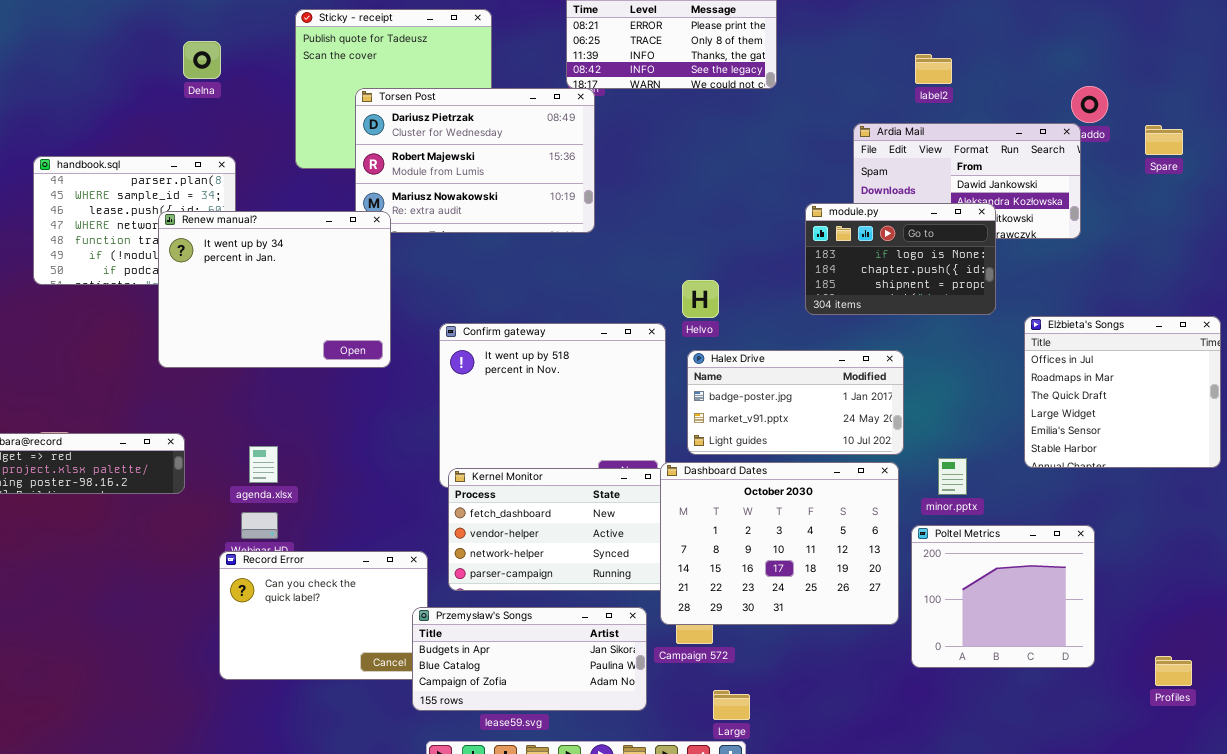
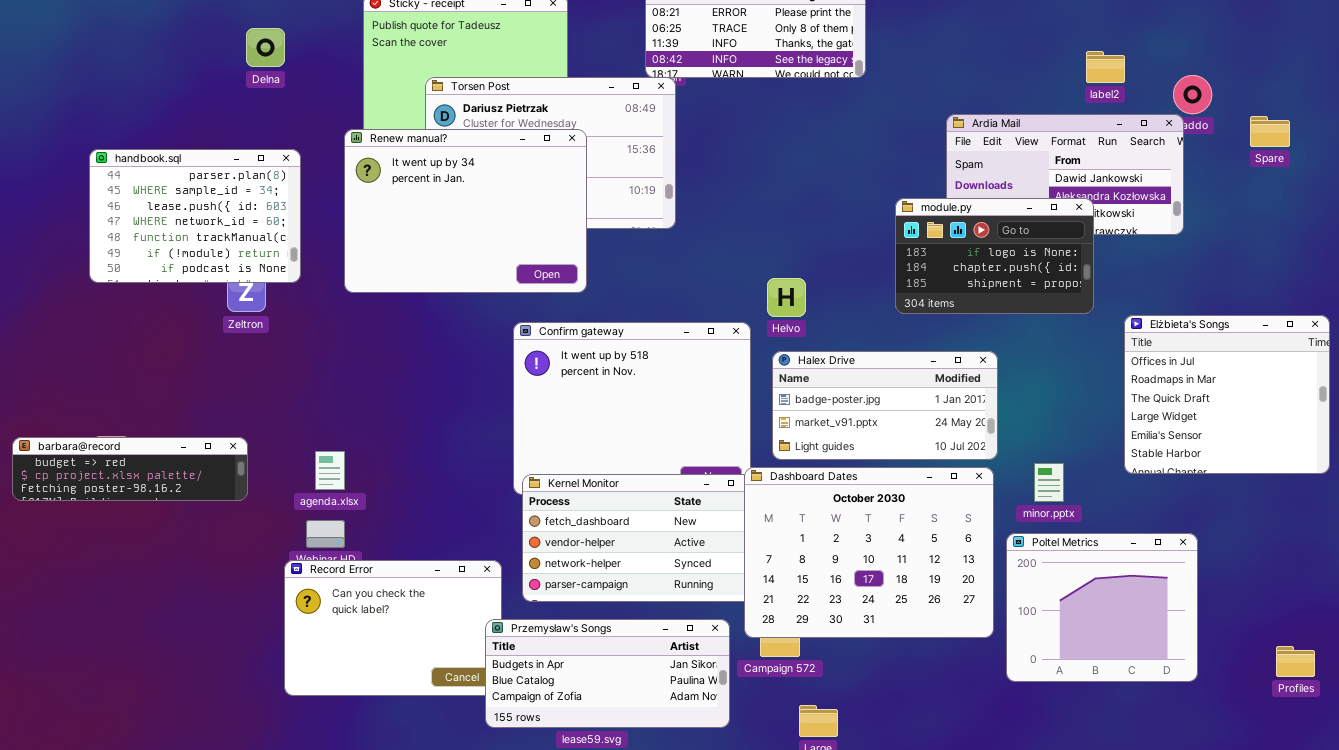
label2: [915,54,952,84] -> [1086,51,1125,83], moved
Renew manual?: [158,211,391,368] -> [344,129,587,293], moved
Profiles: [1155,656,1192,686] -> [1276,646,1315,677], moved

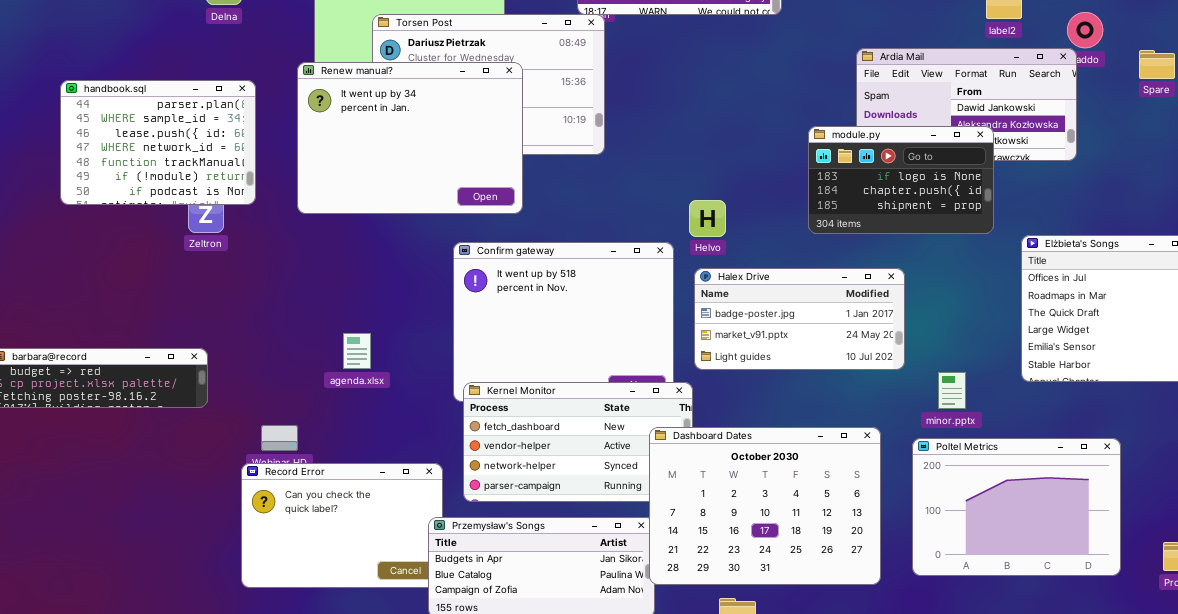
agenda.xlsx: [315,451,345,490] -> [343,333,371,369], moved
Dashboard Dates: [744,467,994,638] -> [649,427,881,585], moved
Poltel Metrics: [1006,533,1198,682] -> [912,438,1121,576], resized

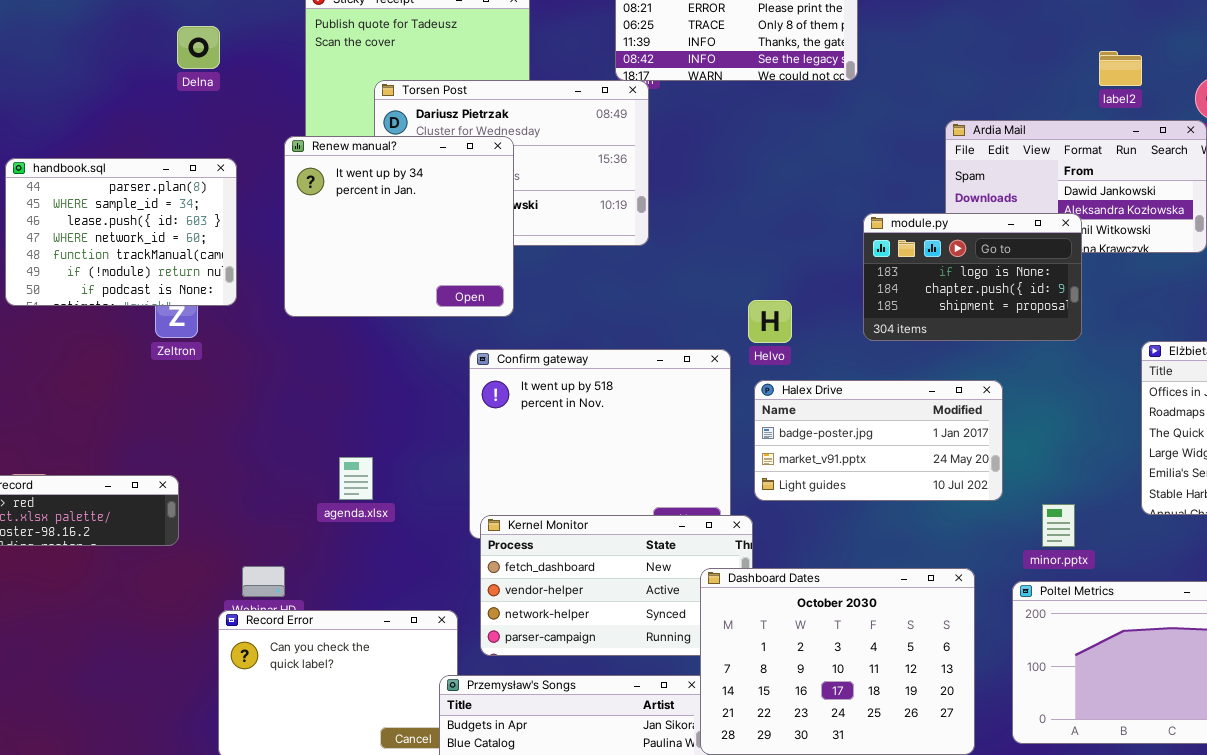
Renew manual?: [297,62,523,214] -> [284,136,514,317], resized
module.py: [808,126,994,234] -> [863,213,1082,341], moved

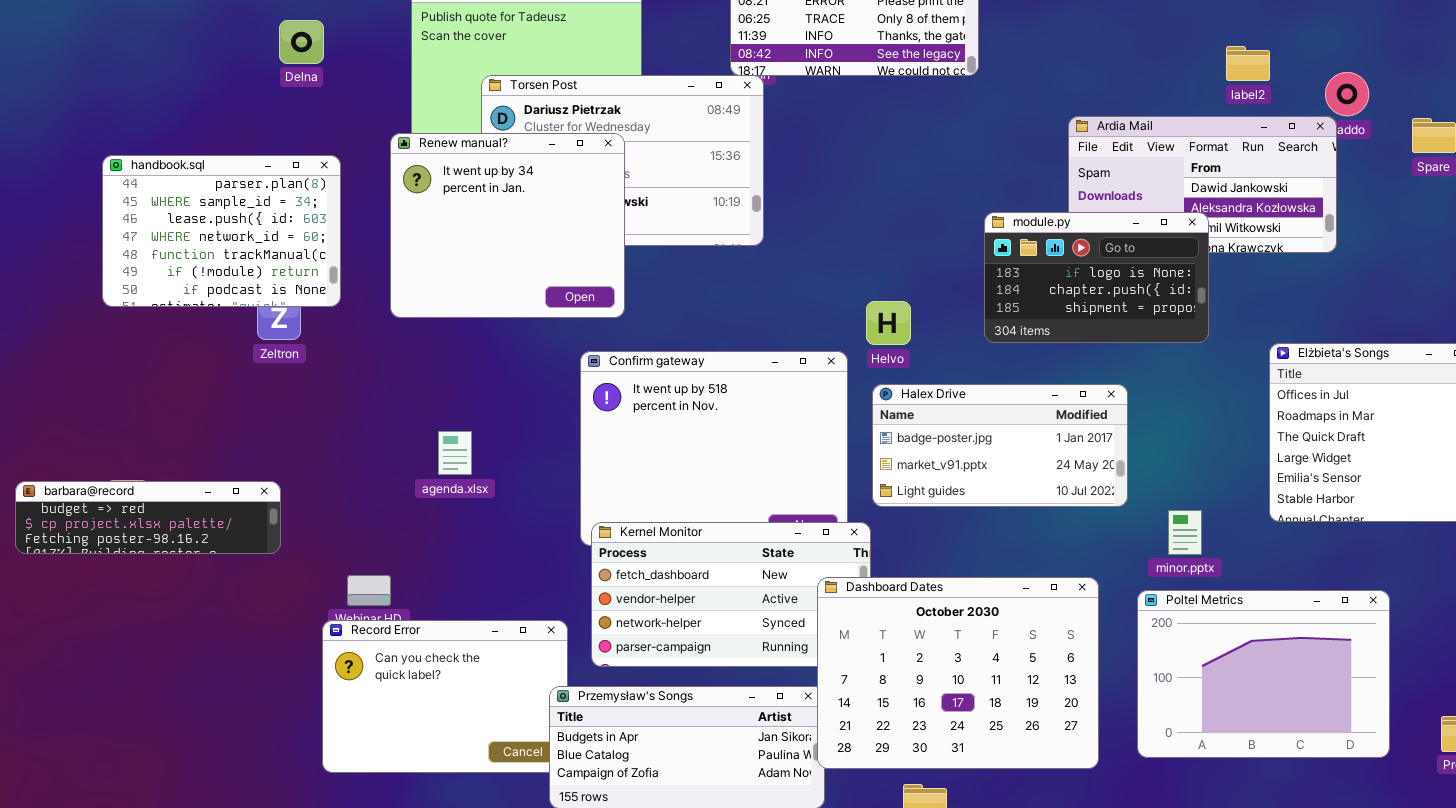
agenda.xlsx: [339,457,373,500] -> [438,431,472,475], moved

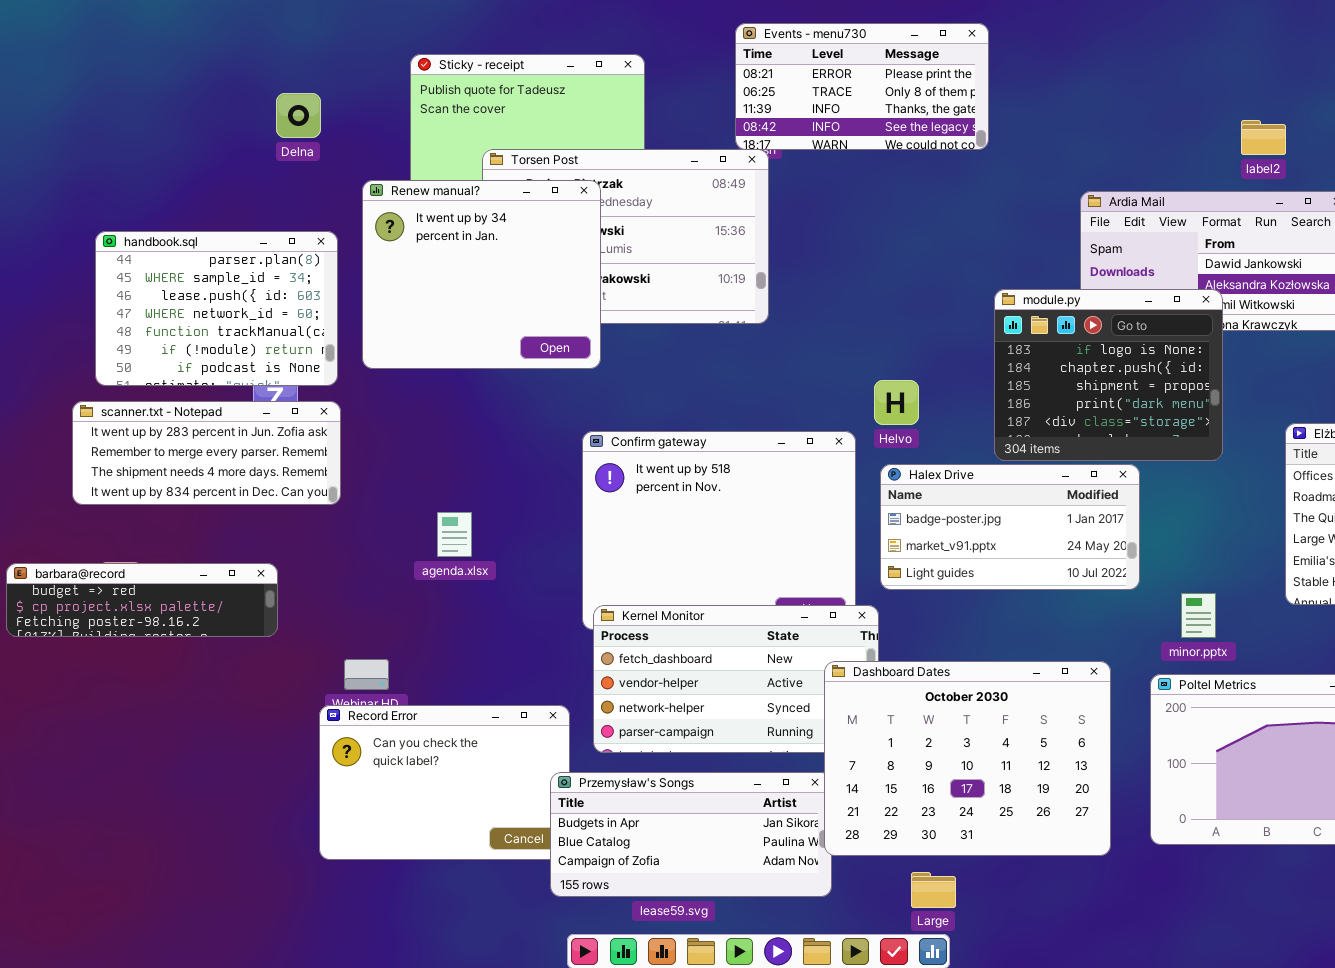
Renew manual?: [390,133,625,318] -> [362,180,601,369], moved
module.py: [984,212,1209,343] -> [994,289,1223,461], resized
scanner.txt - Notepad: none -> [72,401,341,505], opened

